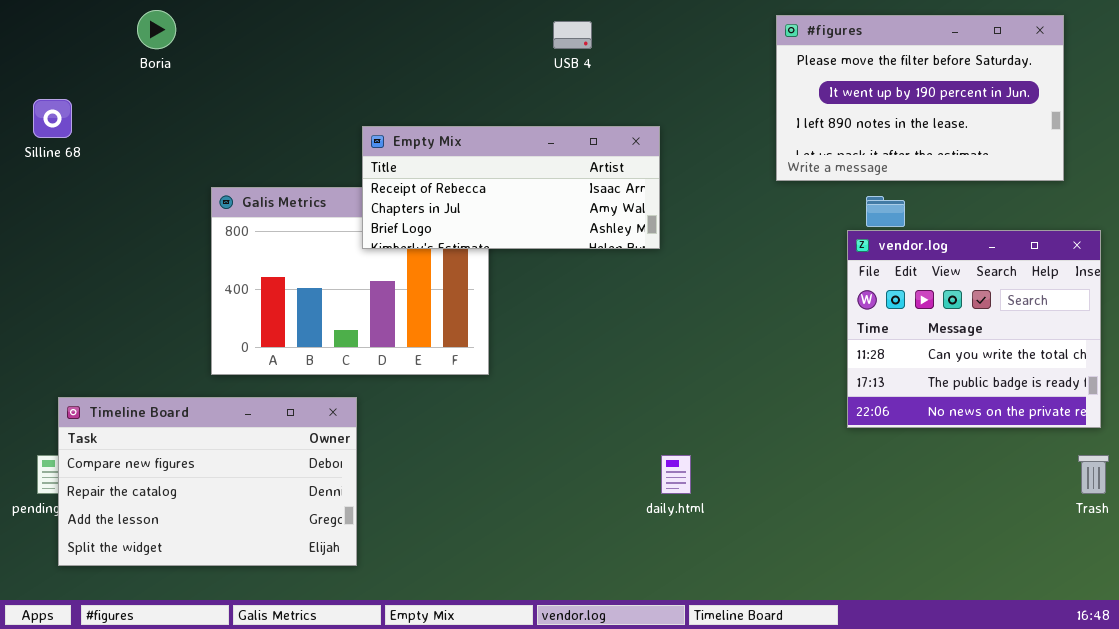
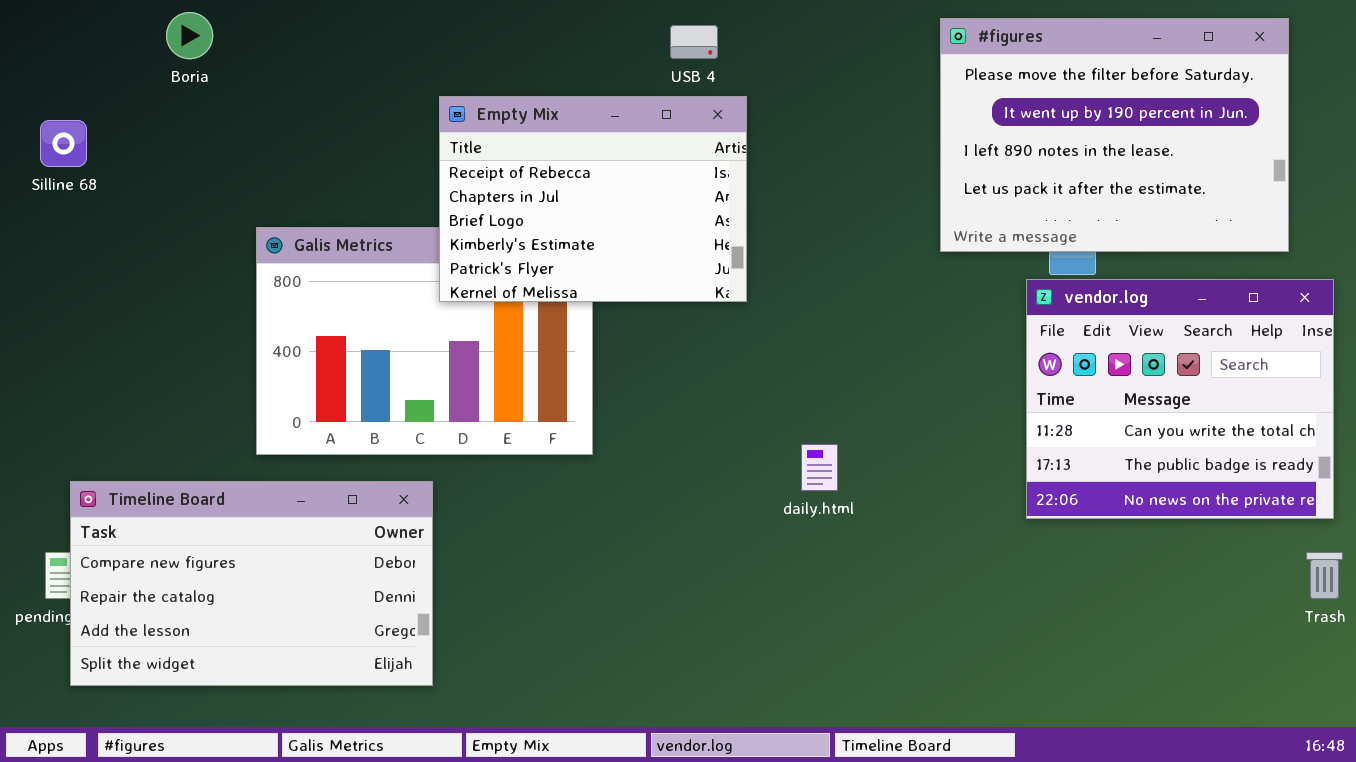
#figures: [776,15,1064,181] -> [940,18,1289,252], resized
Empty Mix: [362,126,660,249] -> [439,96,747,302], resized
daily.html: [661,455,691,494] -> [801,444,838,491], moved

